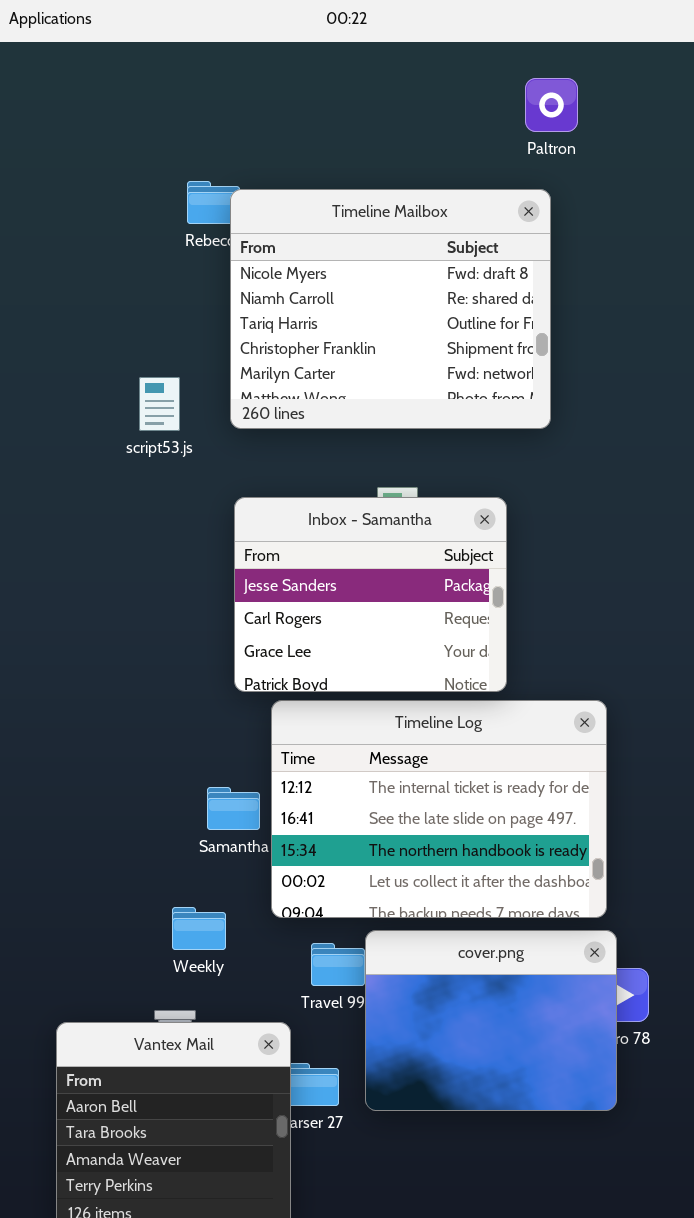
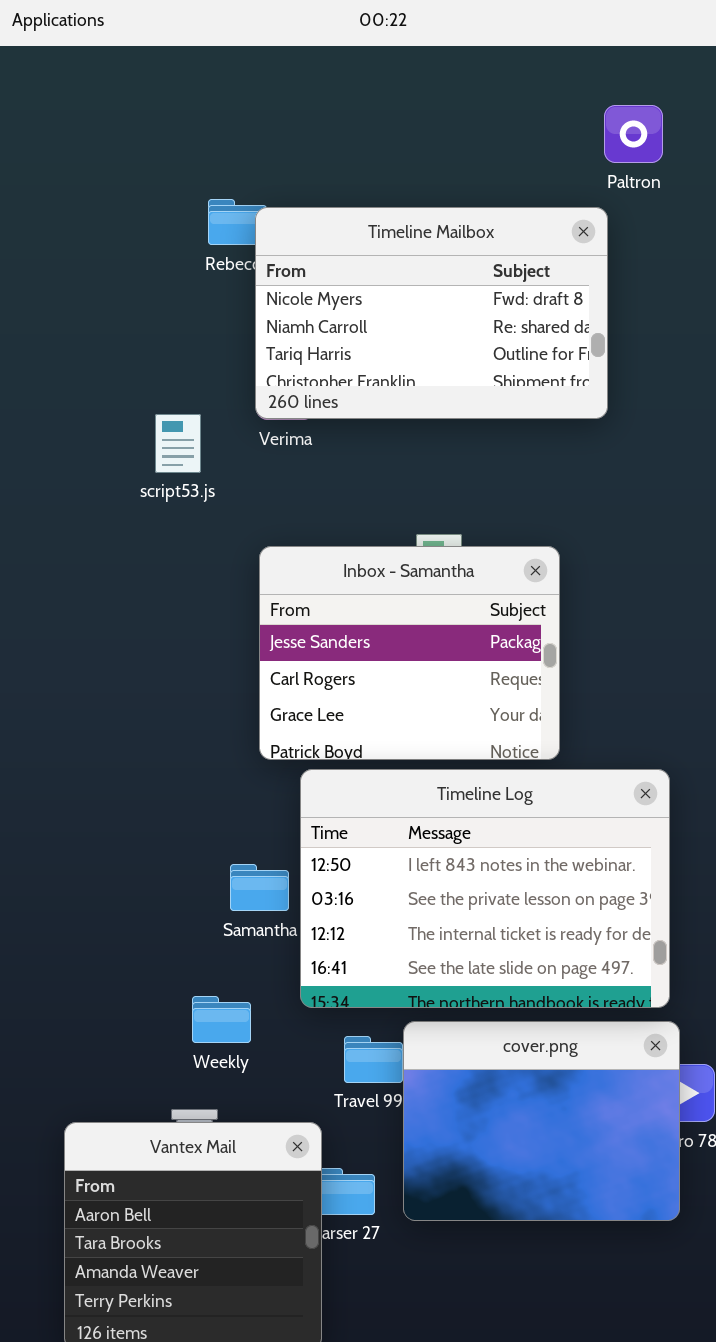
Paltron: [525,78,578,132] -> [604,105,663,163], moved
Timeline Mailbox: [230,189,551,429] -> [255,207,608,419], resized
Timeline Log: [271,700,607,918] -> [300,769,670,1008], scrolled up 2 rows

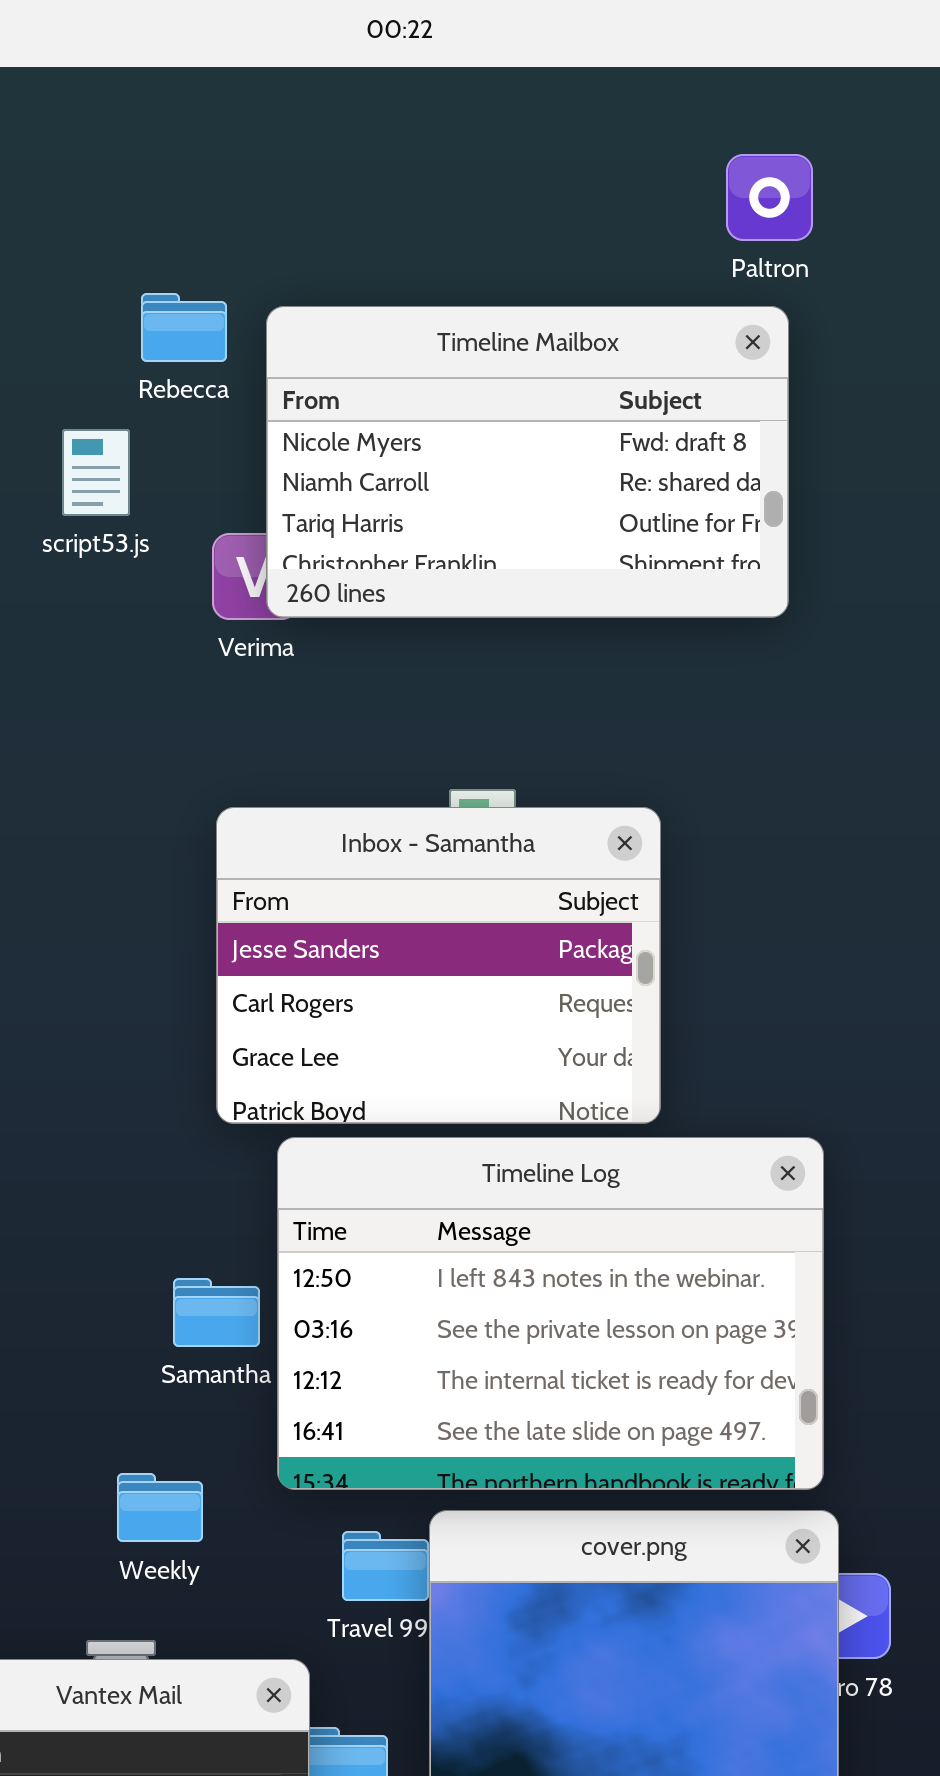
Timeline Mailbox: [255,207,608,419] -> [266,306,789,618], moved
script53.js: [155,414,201,473] -> [62,429,130,516], moved

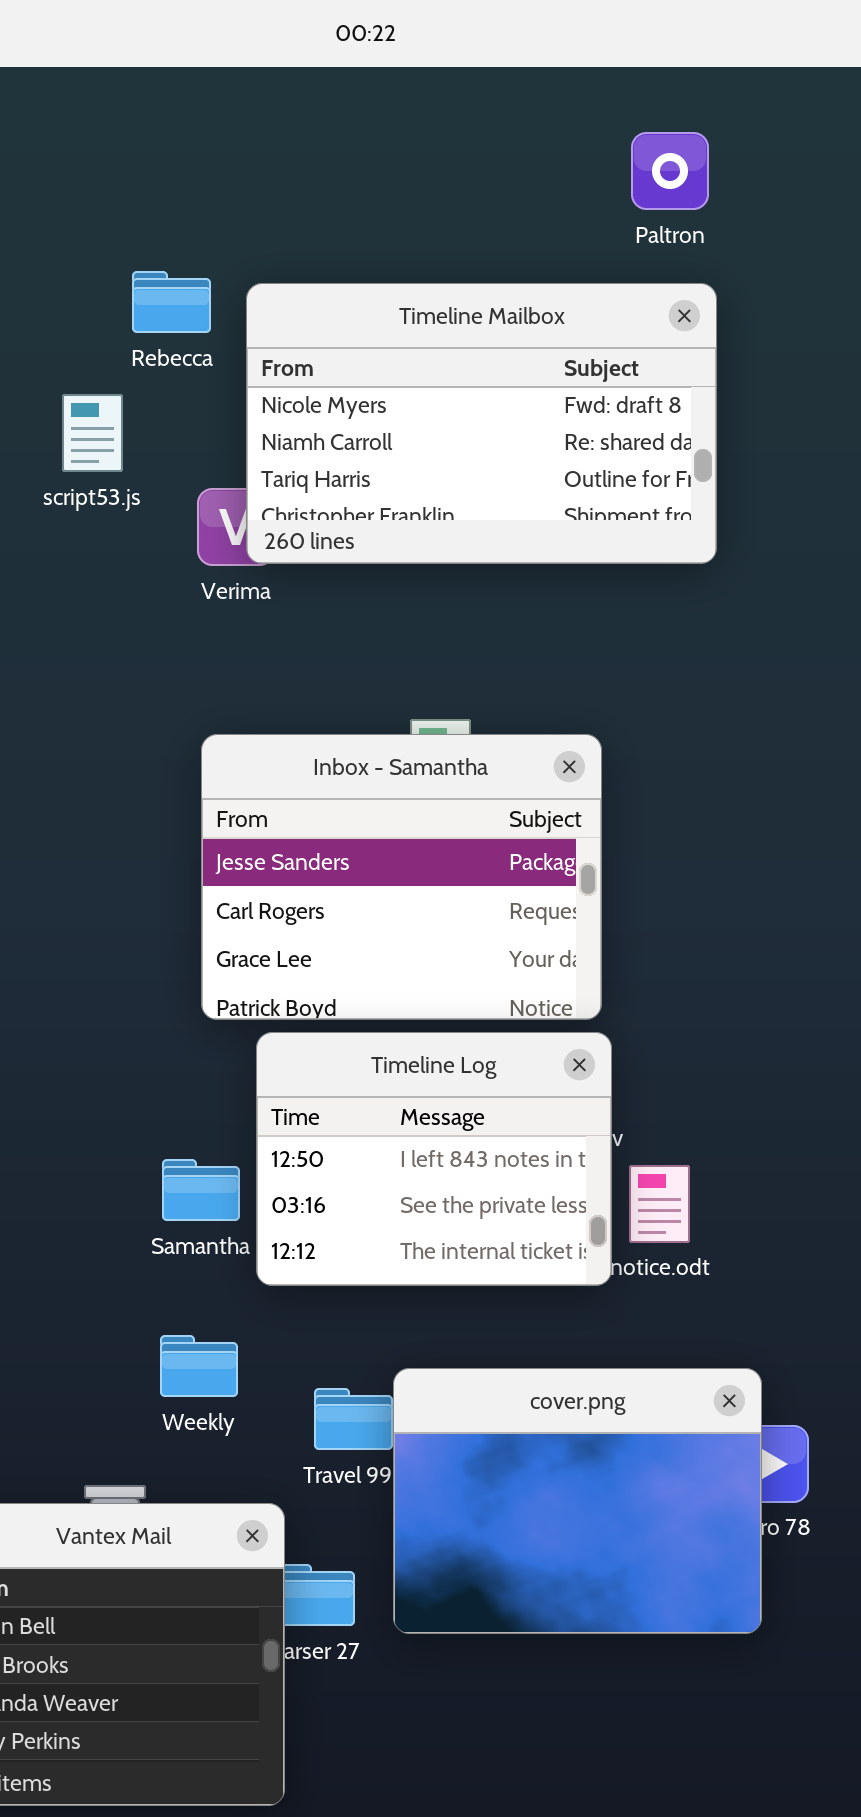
Paltron: [726,154,813,241] -> [631,132,709,210], moved
Timeline Log: [277,1137,824,1490] -> [256,1032,612,1286], resized
Weekly: [117,1473,203,1542] -> [160,1335,238,1397], moved

